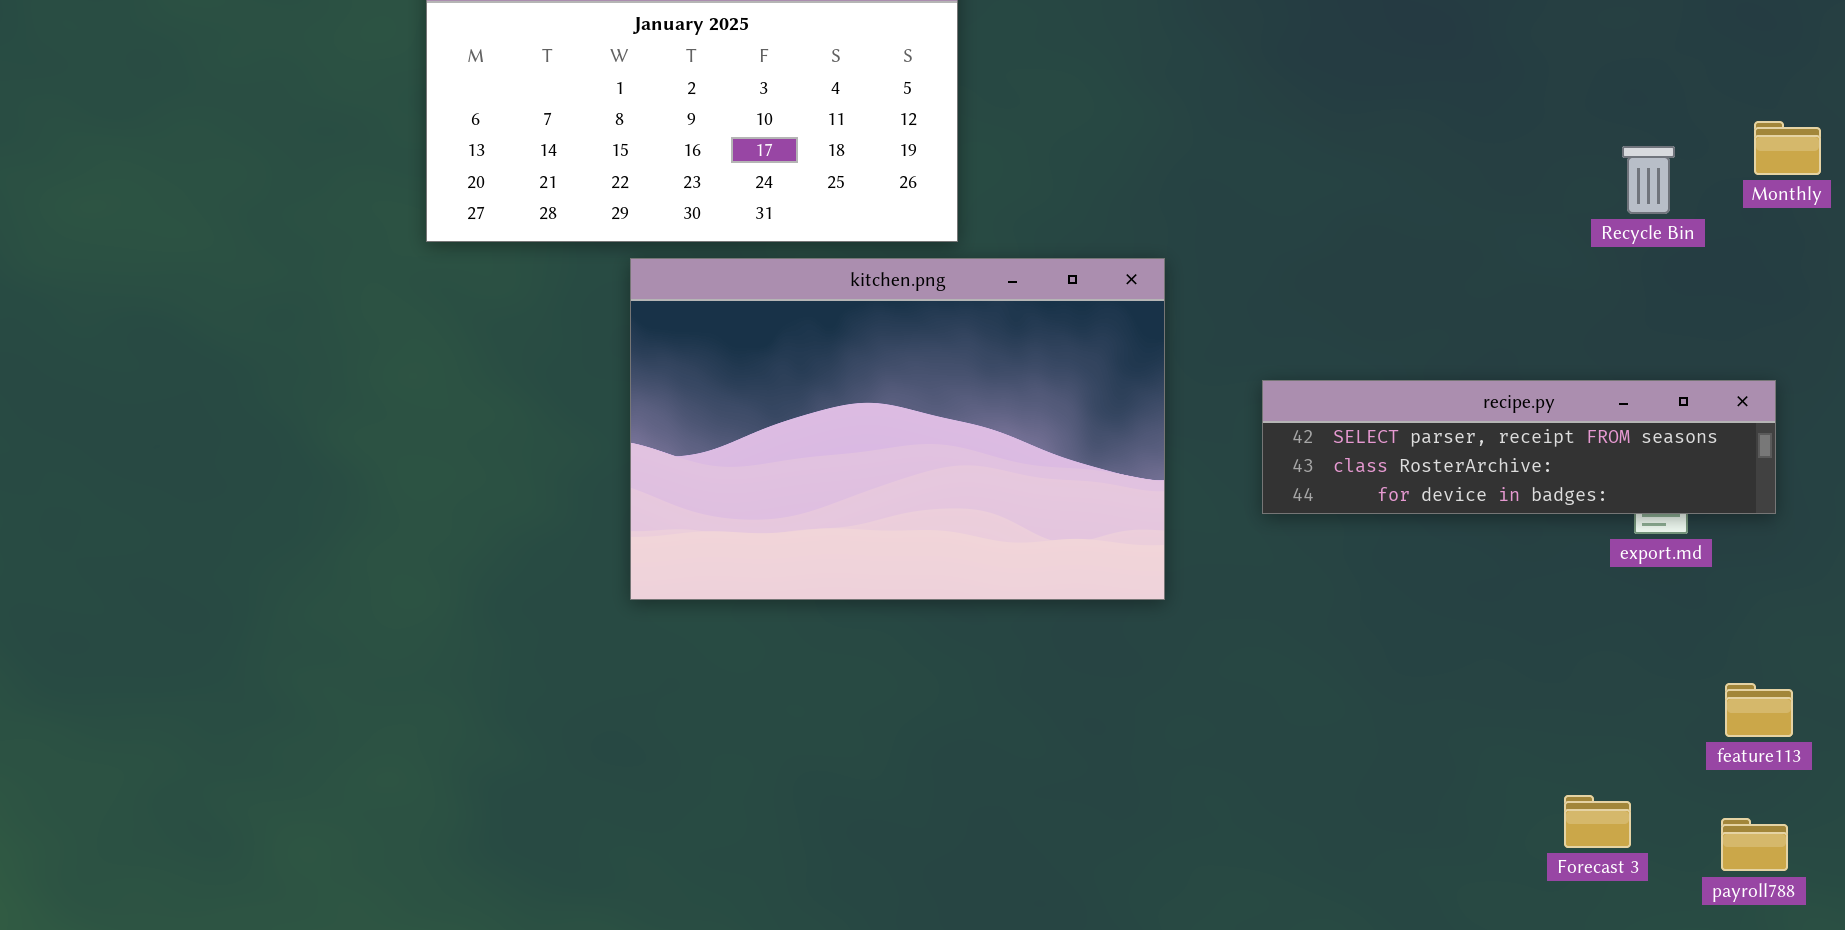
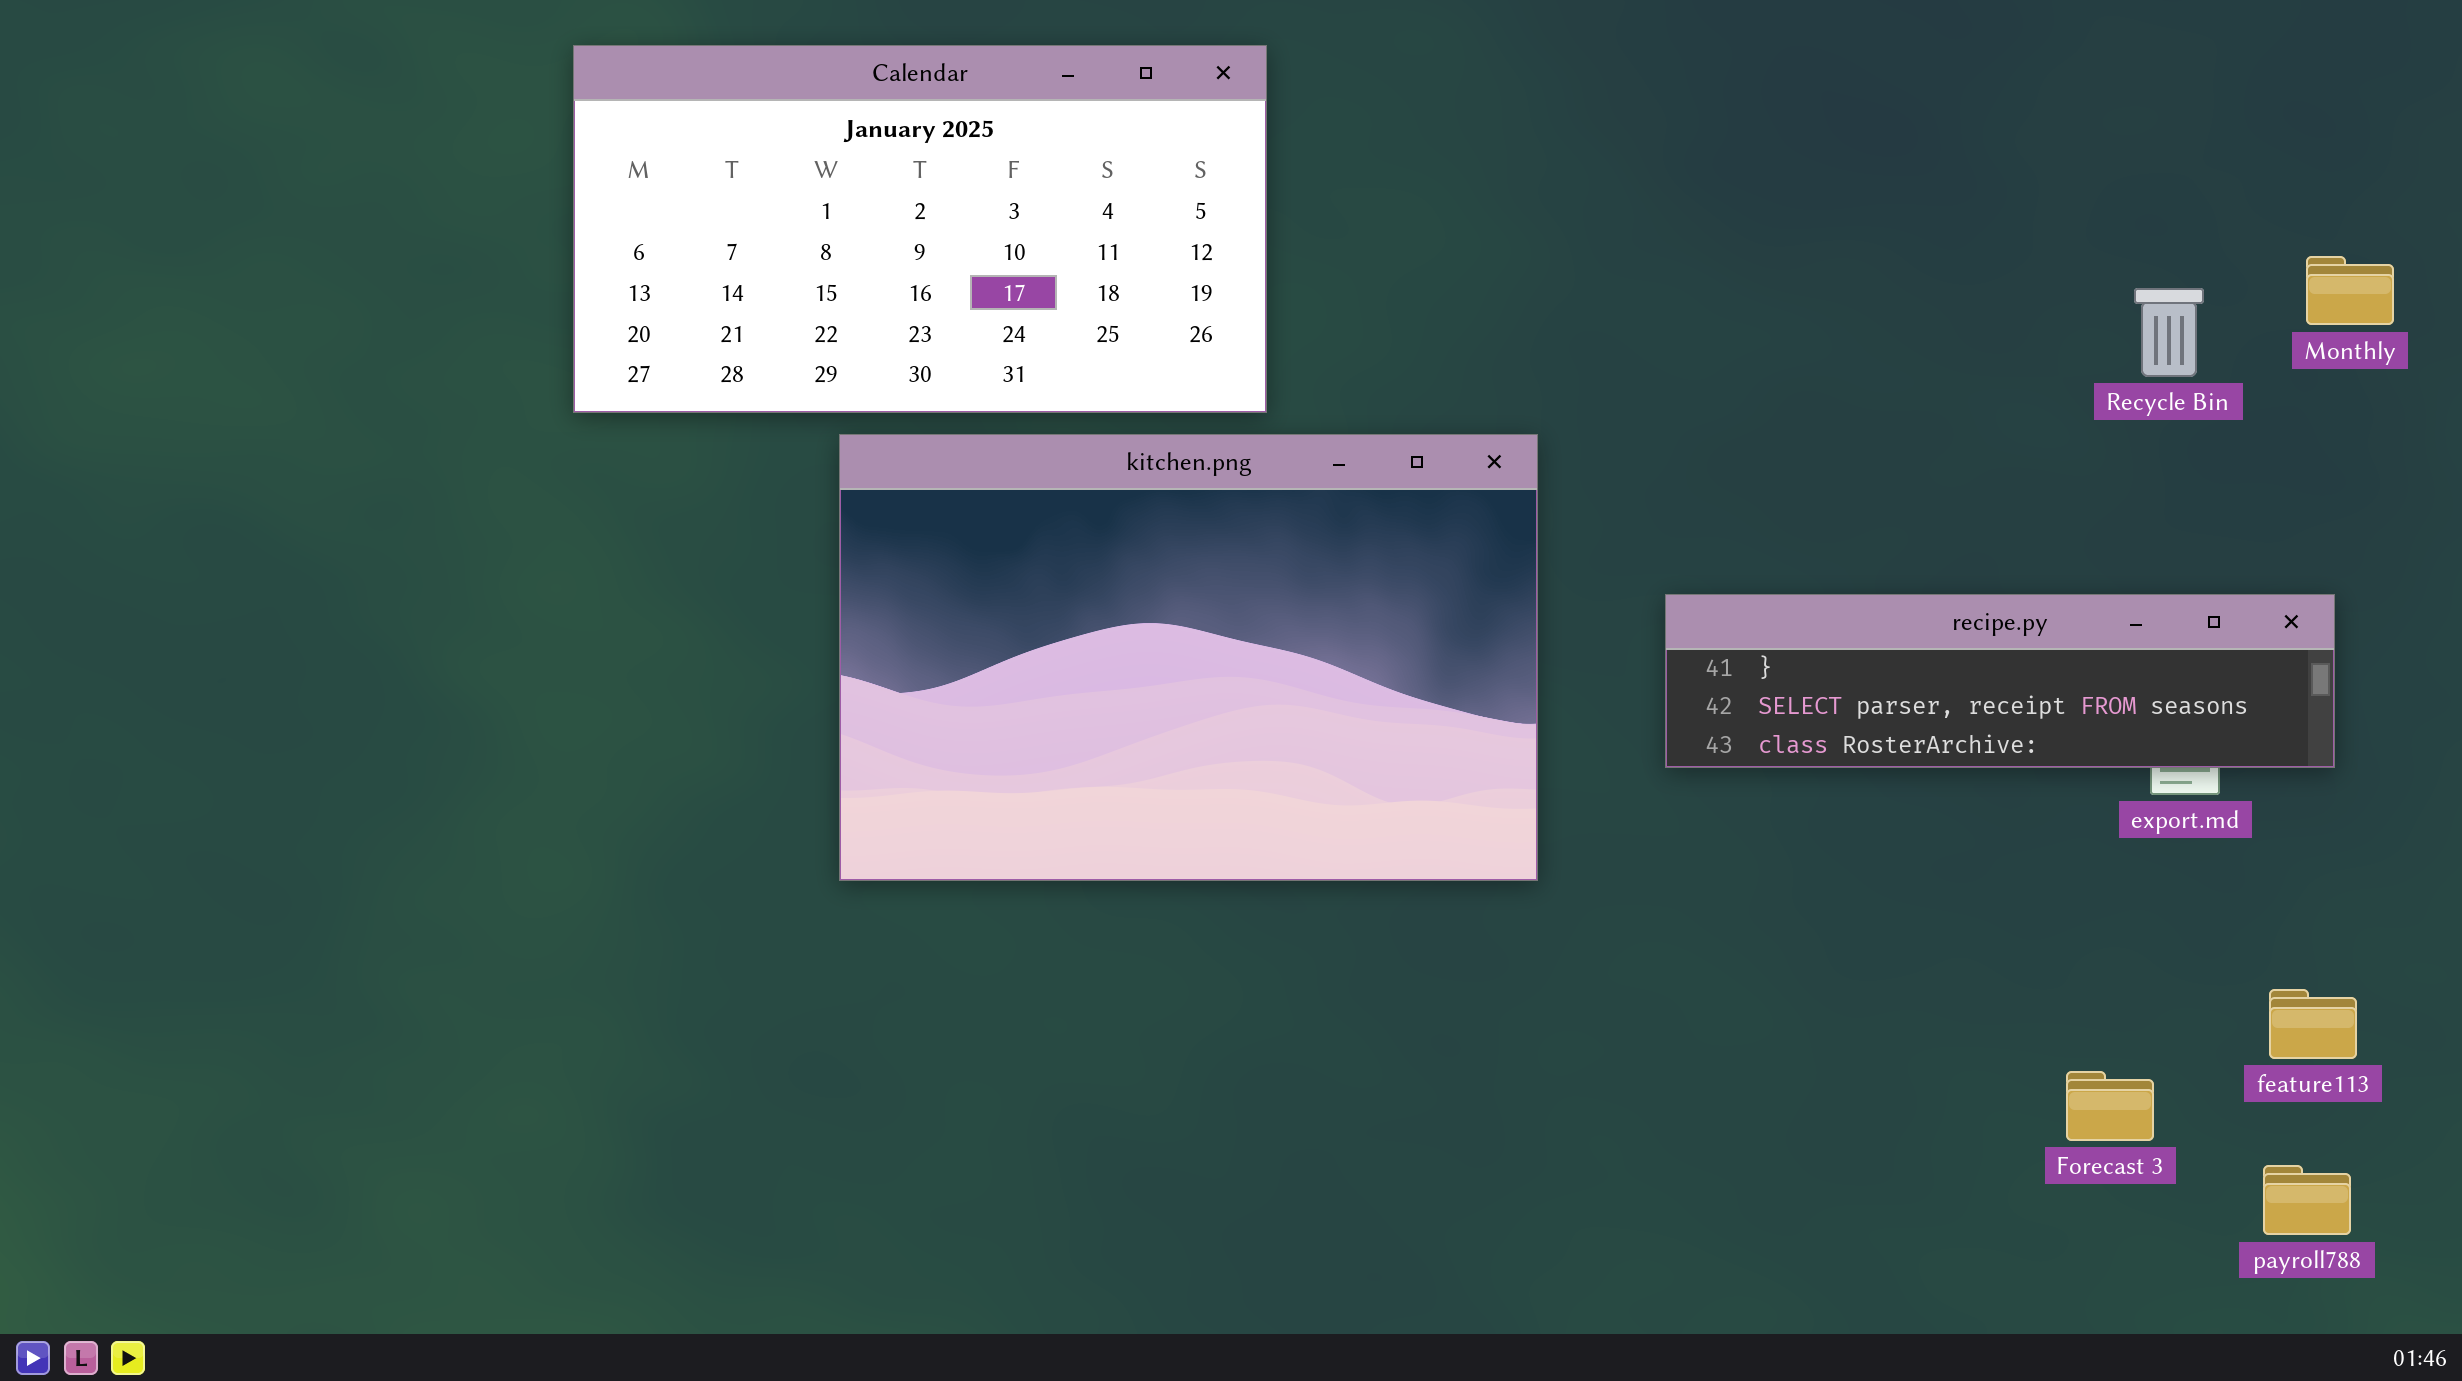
recipe.py: [1262,380,1776,514] -> [1665,594,2335,768], scrolled up 1 row
Forecast 3: [1564,795,1631,848] -> [2066,1071,2154,1141], moved

